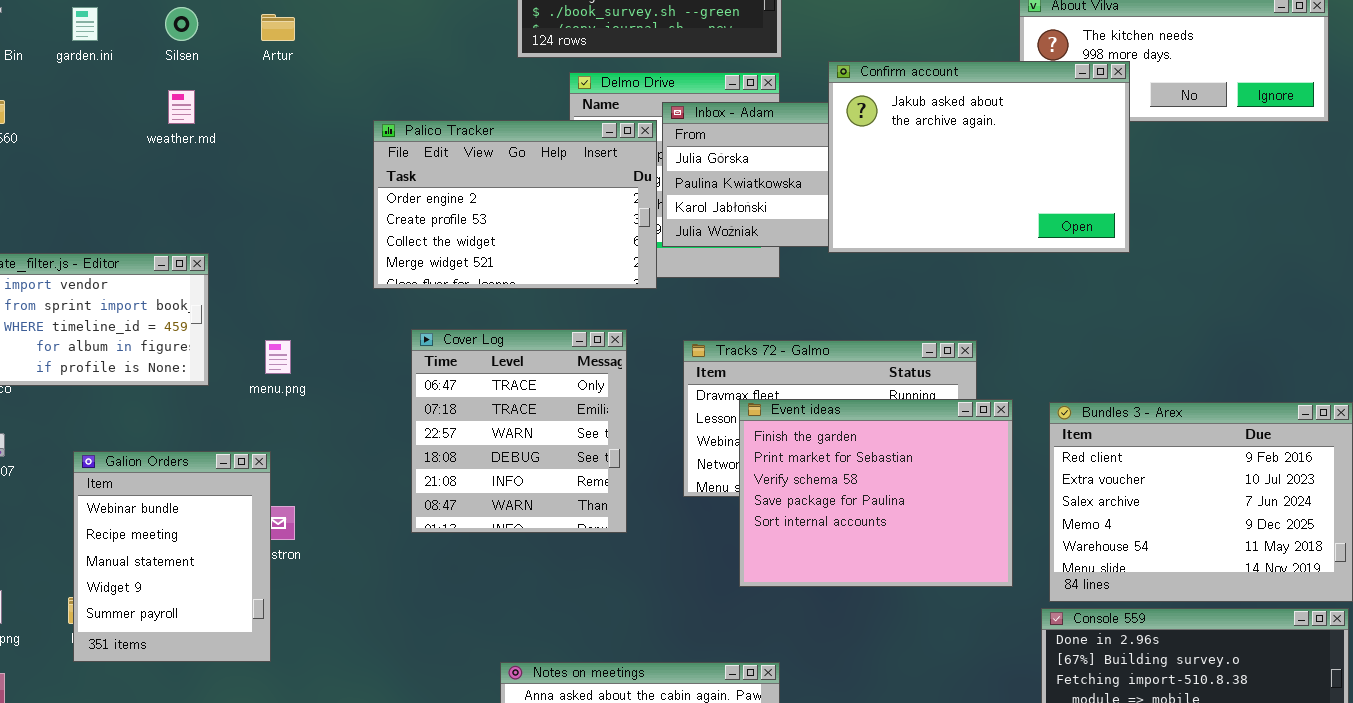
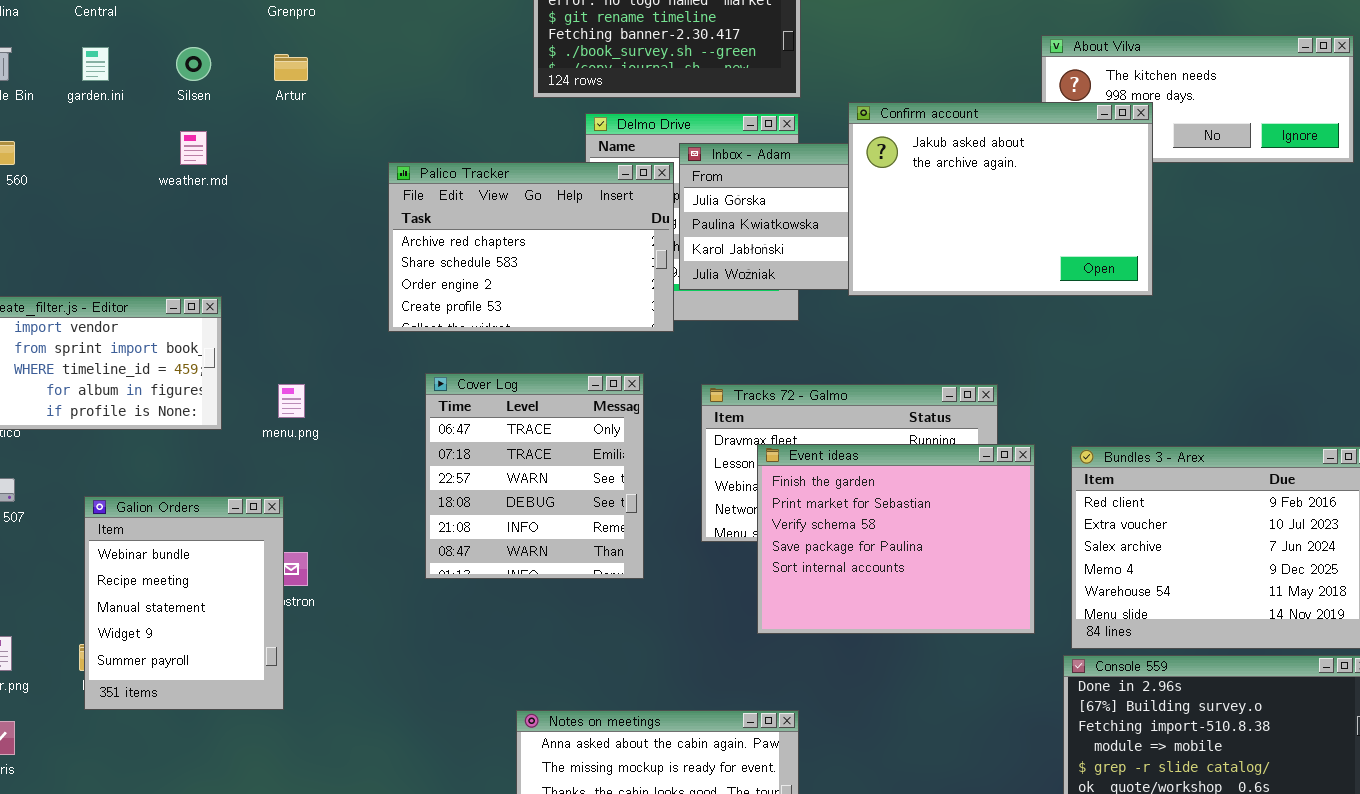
Palico Tracker: [373,120,657,289] -> [388,162,674,332], scrolled up 2 rows

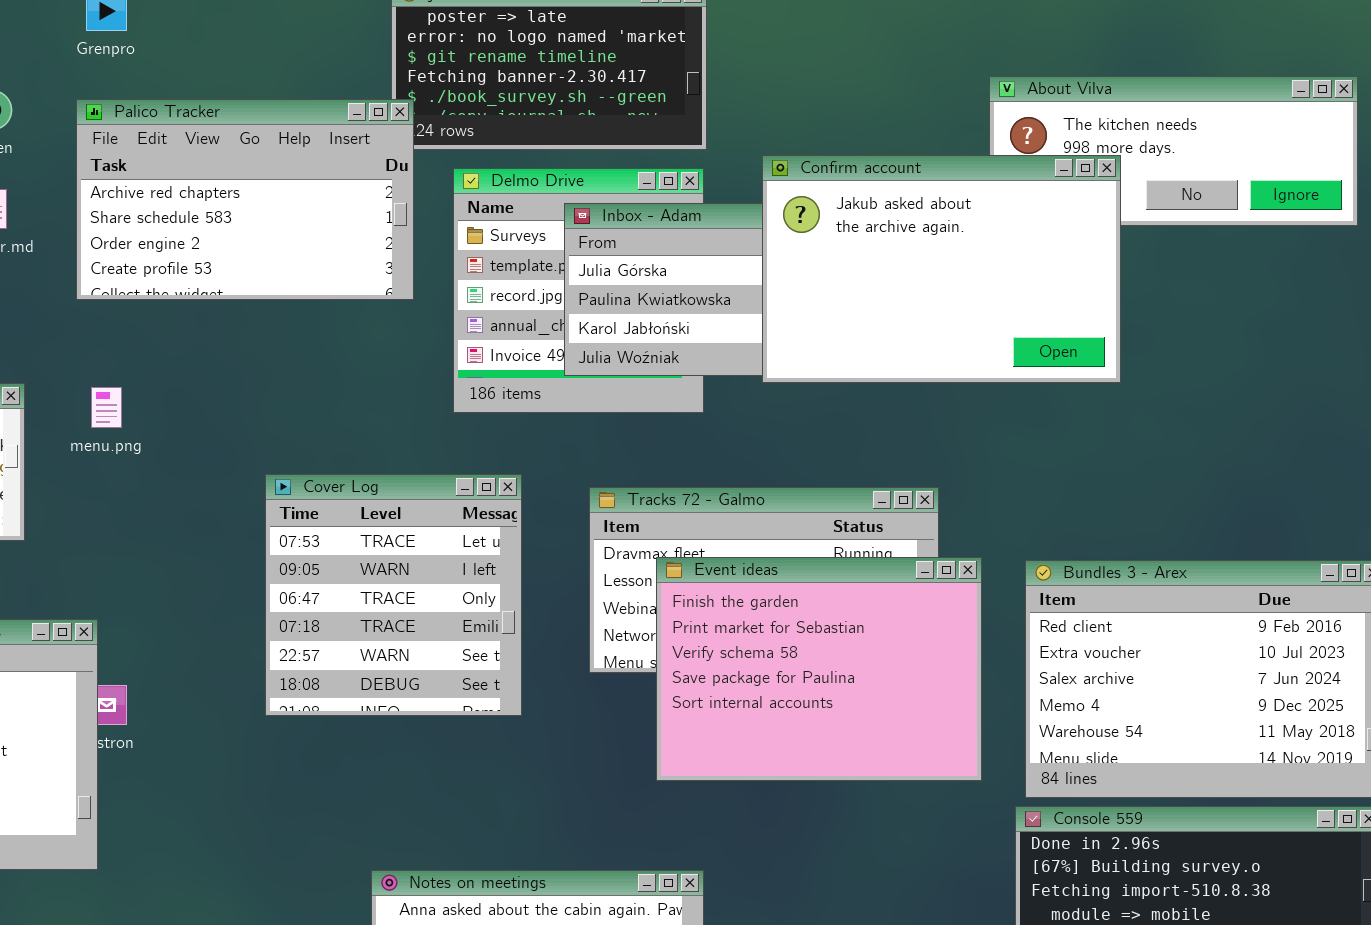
Palico Tracker: [388,162,674,332] -> [76,99,414,300], moved
Cover Log: [425,373,644,579] -> [265,474,522,716], scrolled up 2 rows
menu.png: [278,384,305,418] -> [91,387,122,428], moved

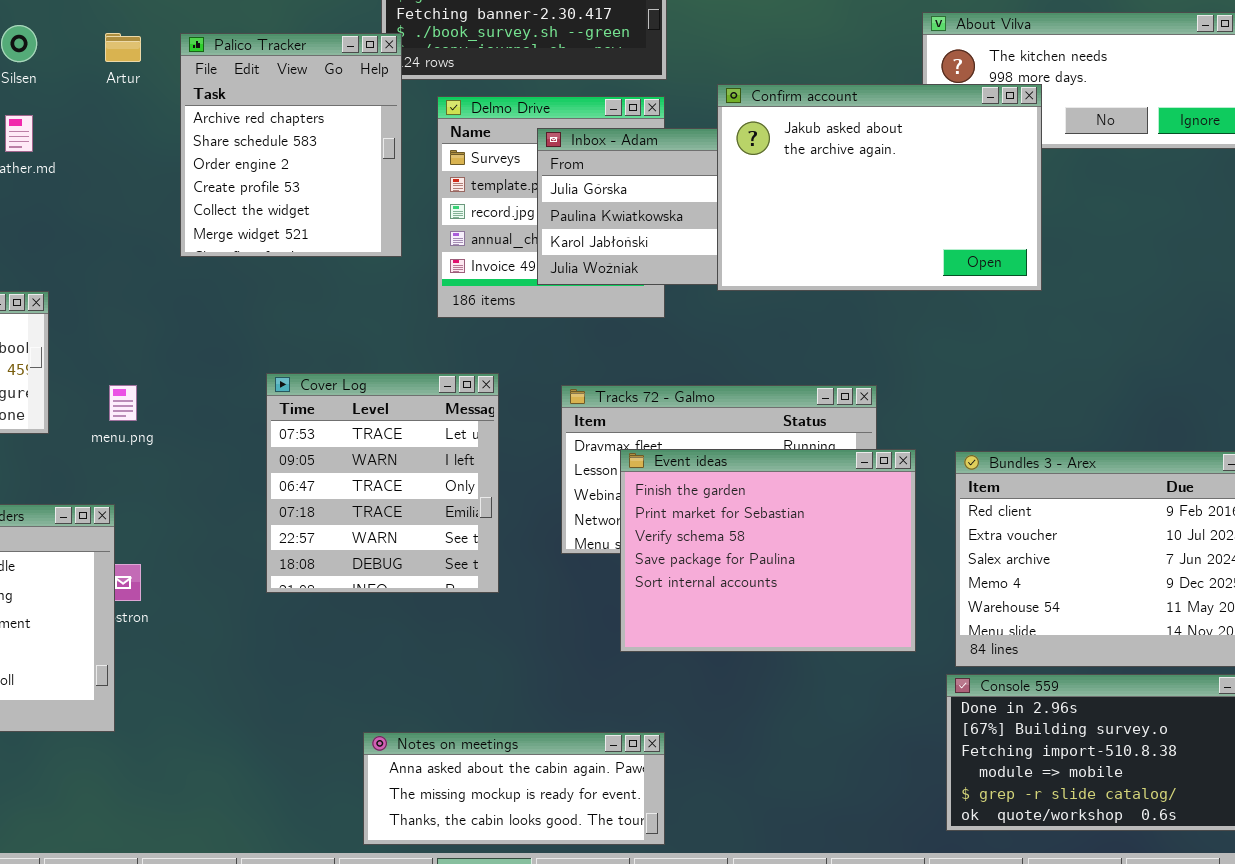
Palico Tracker: [76,99,414,300] -> [180,33,402,257], resized
menu.png: [91,387,122,428] -> [109,385,137,421], moved

